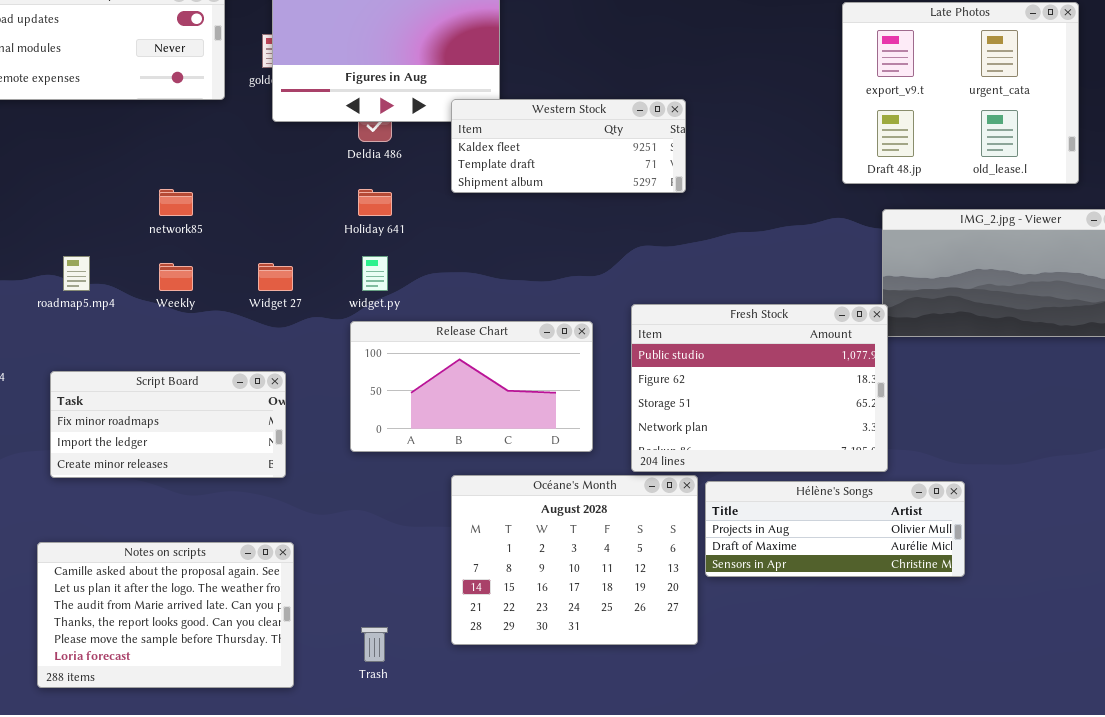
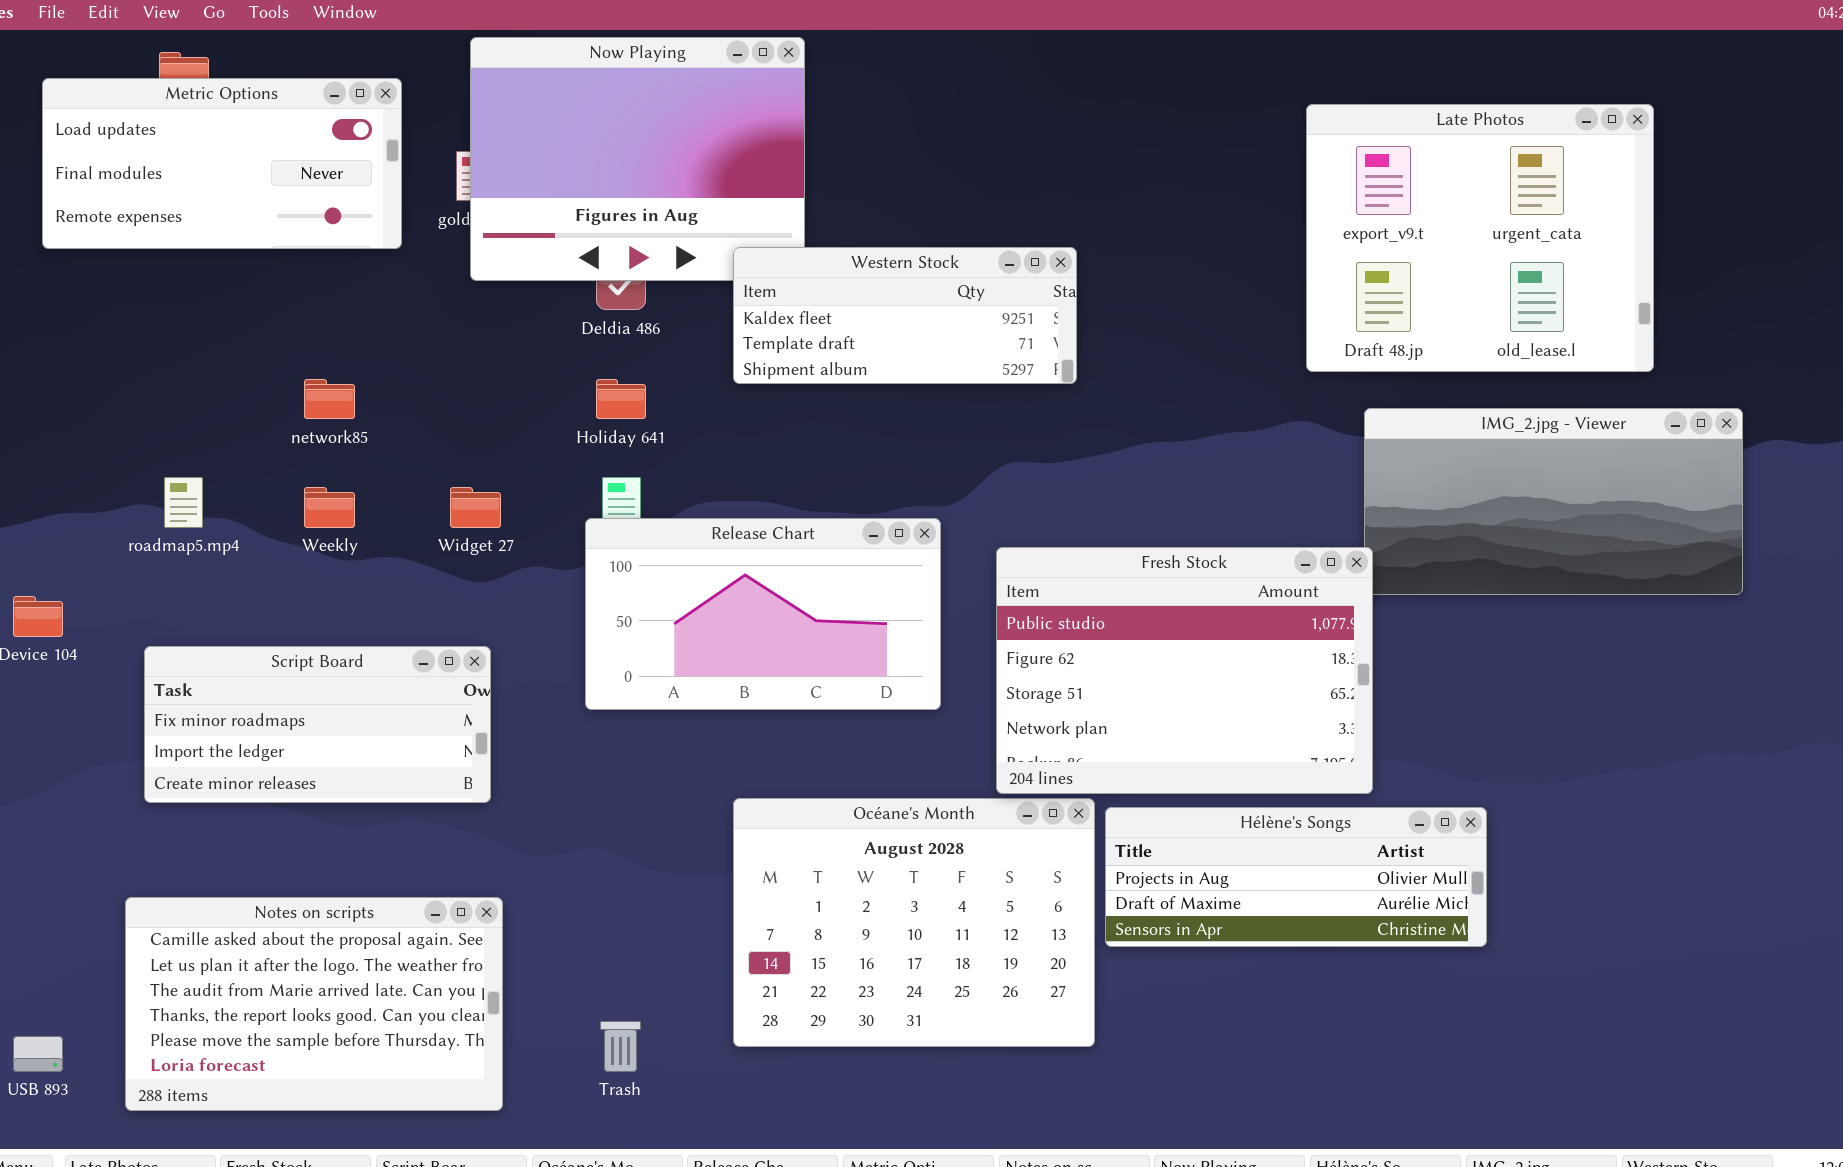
Release Chart: [350,321,593,452] -> [585,518,941,710], moved

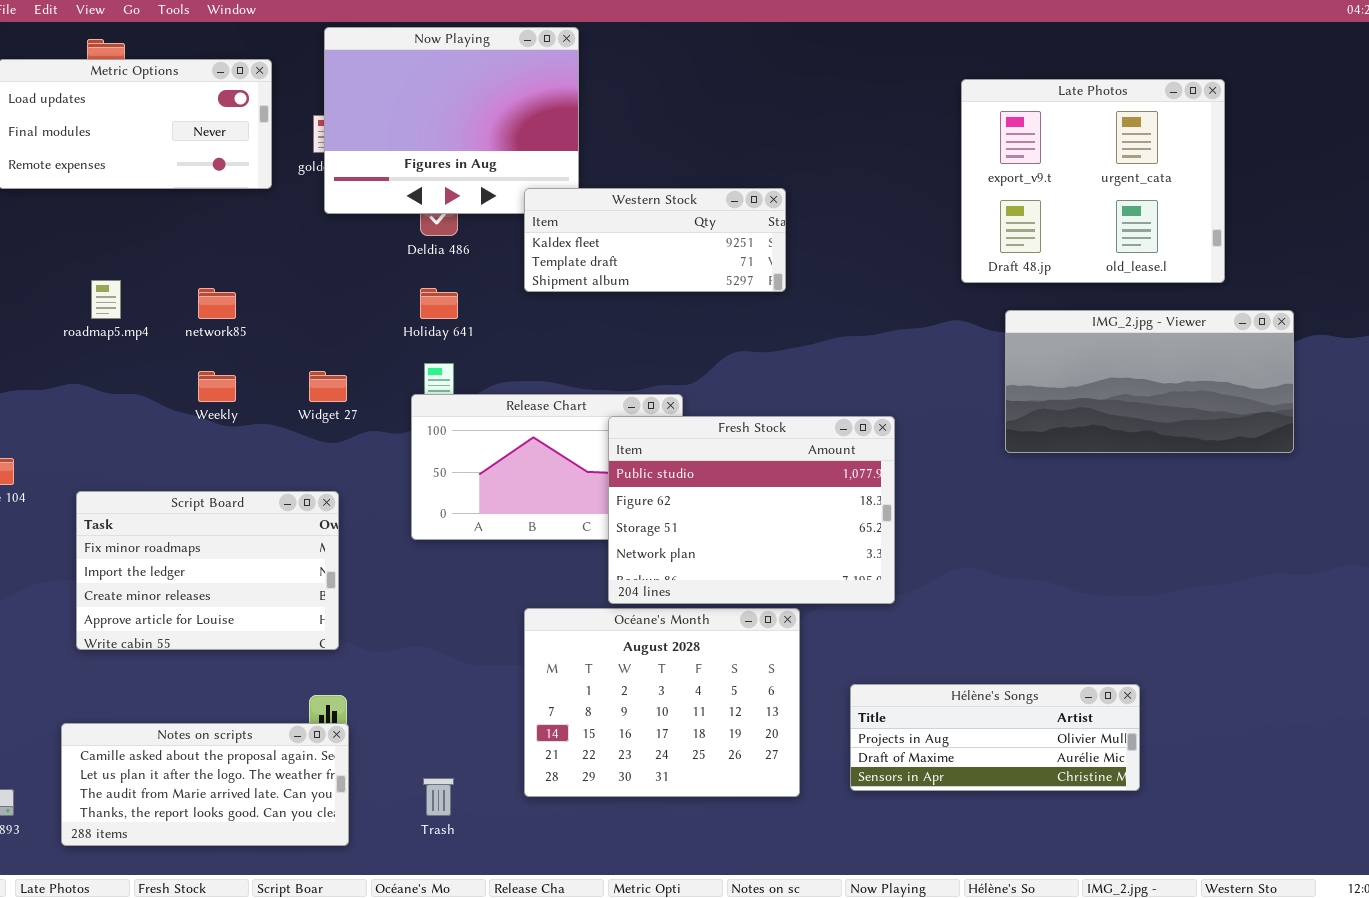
roadmap5.mp4: [164,477,203,528] -> [91,280,121,319], moved
Fresh Stock: [996,547,1373,794] -> [608,416,895,604], moved
Script Board: [144,646,491,803] -> [76,491,339,650], resized
Hélène's Songs: [1105,807,1487,947] -> [850,684,1140,791], moved
Notes on scripts: [125,897,503,1111] -> [61,723,349,846], resized

